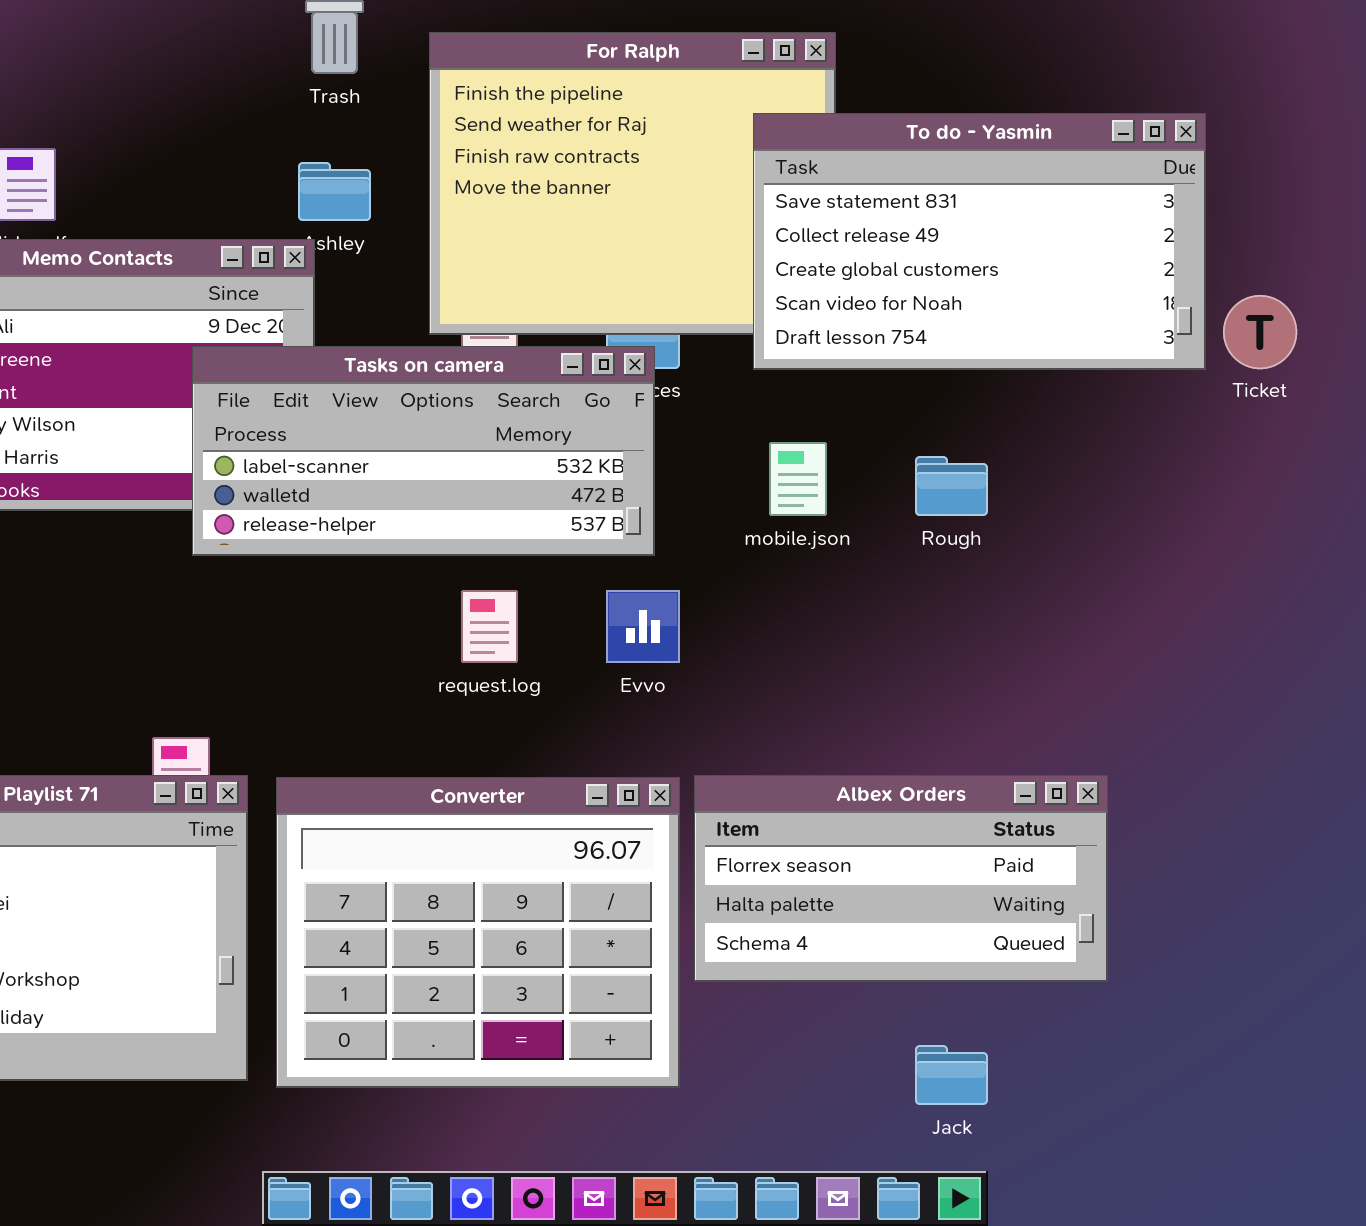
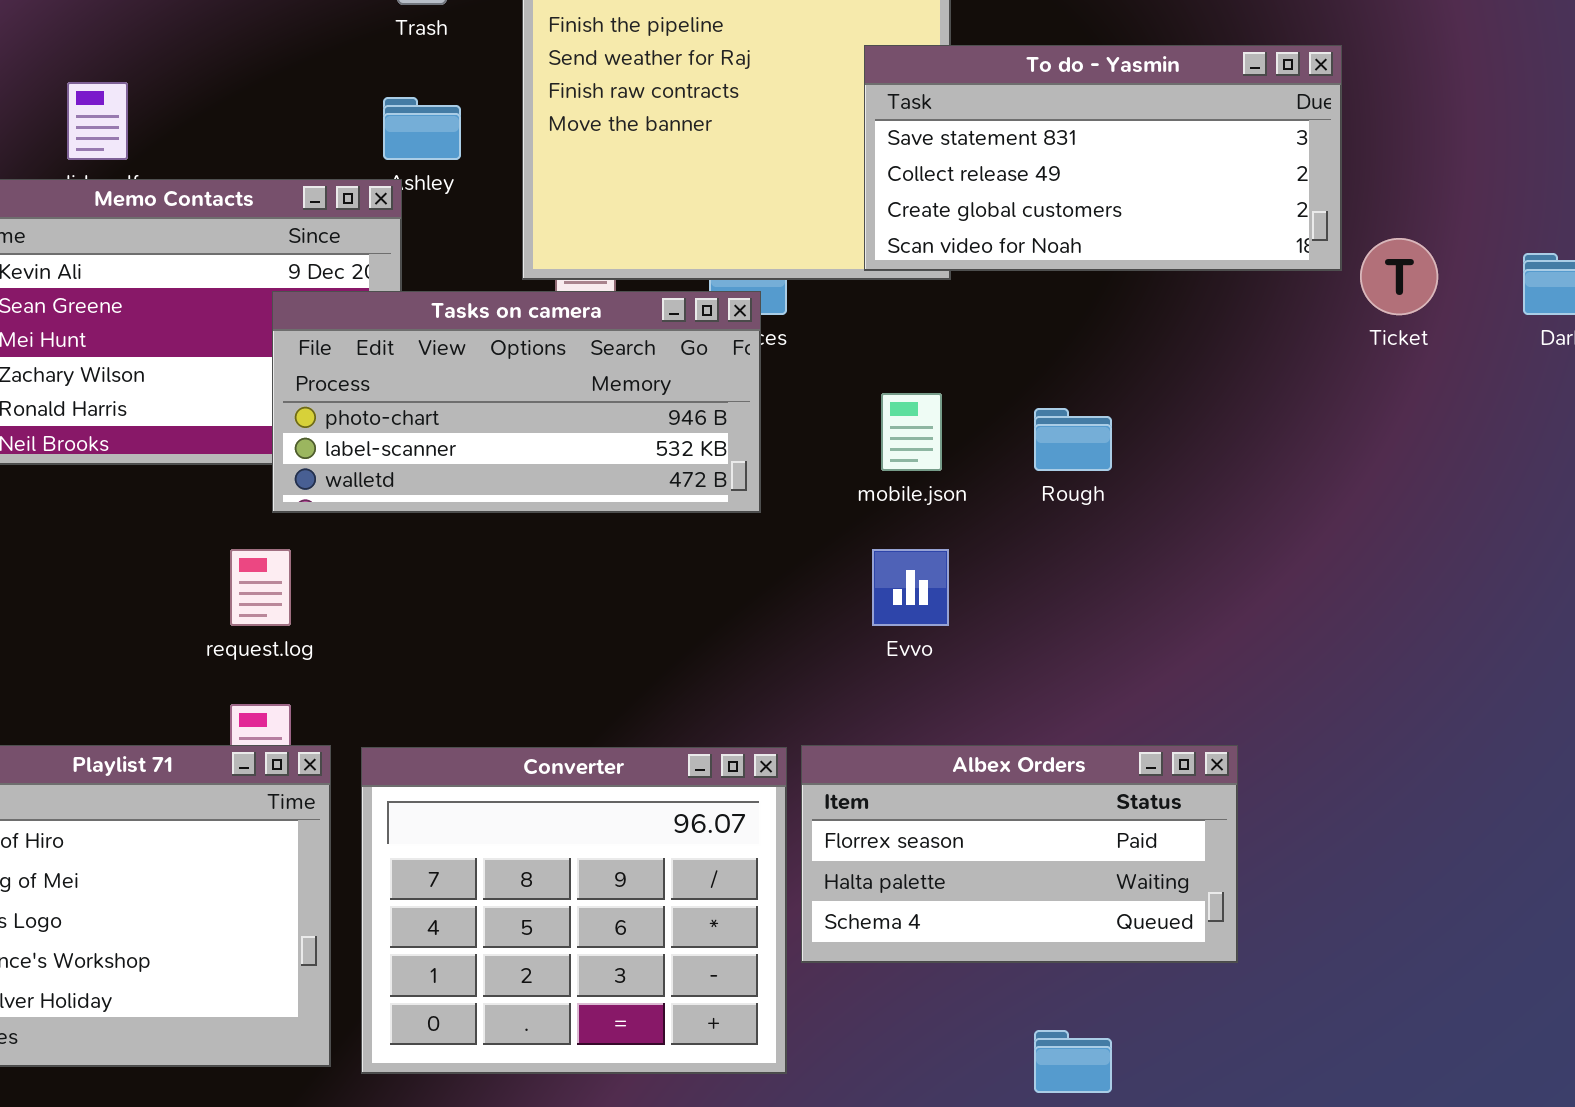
To do - Yasmin: [753,113,1206,370] -> [864,45,1342,271], resized
Tasks on camera: [192,346,655,556] -> [272,291,761,513], scrolled up 1 row
request.log: [461,590,518,663] -> [230,549,291,626], moved
Evvo: [606,590,680,663] -> [872,549,949,626], moved

